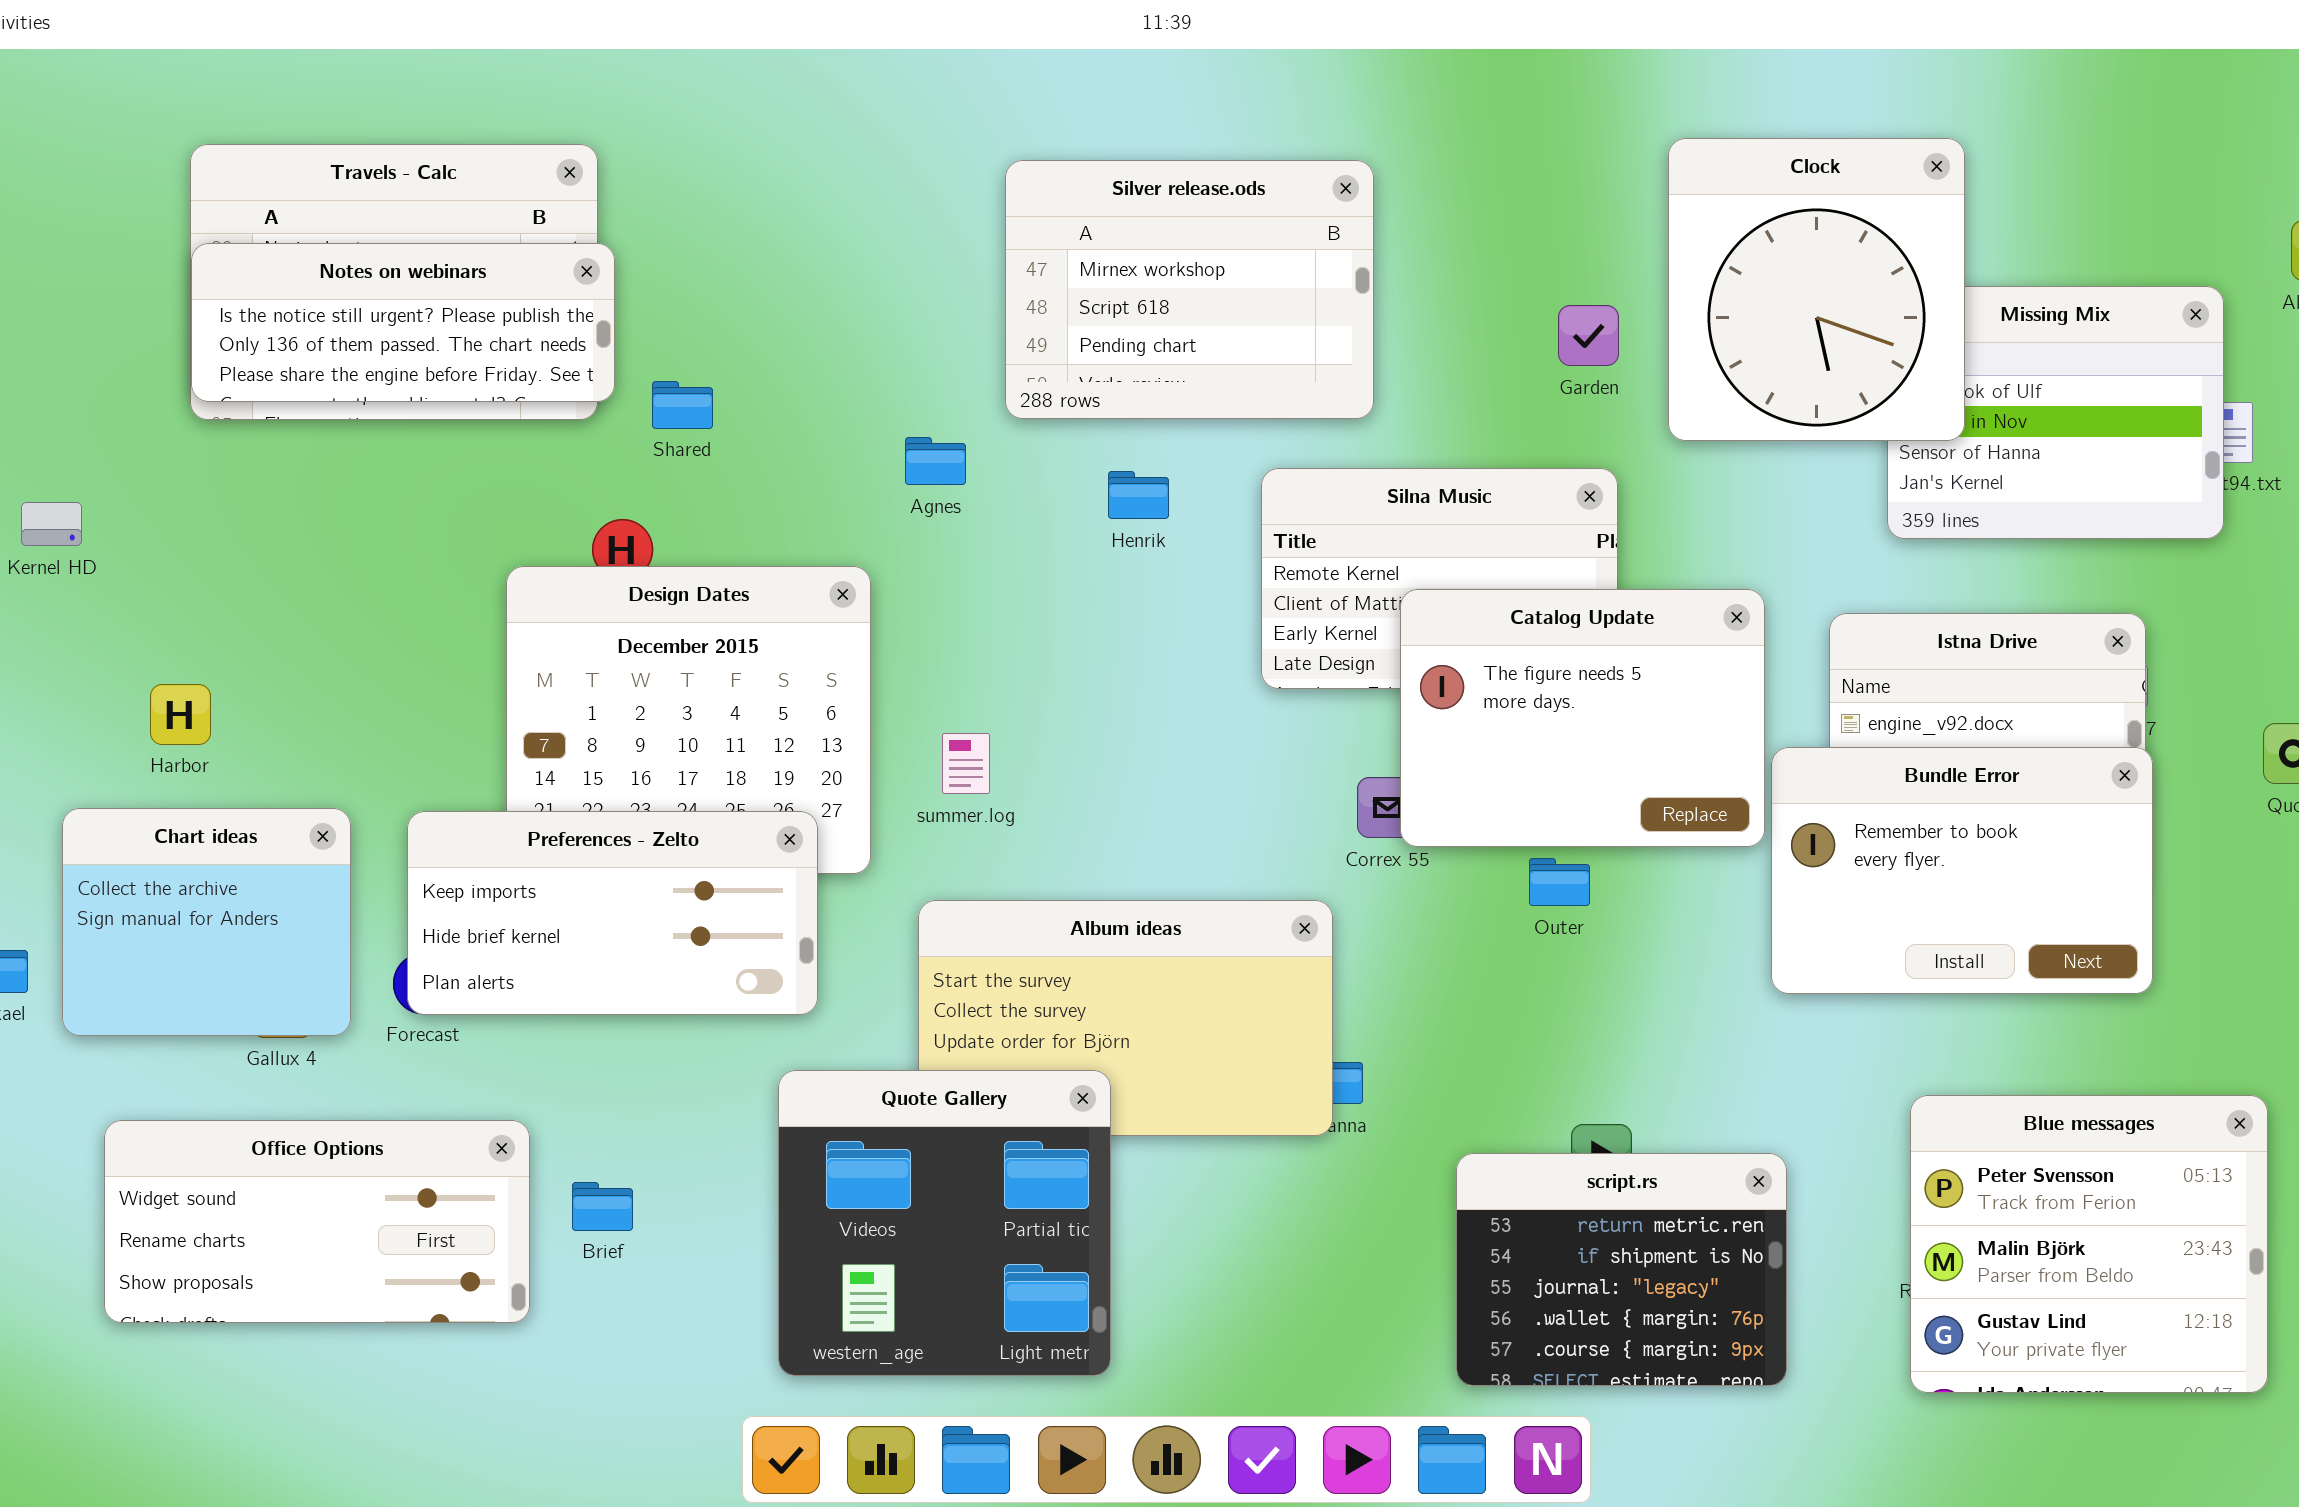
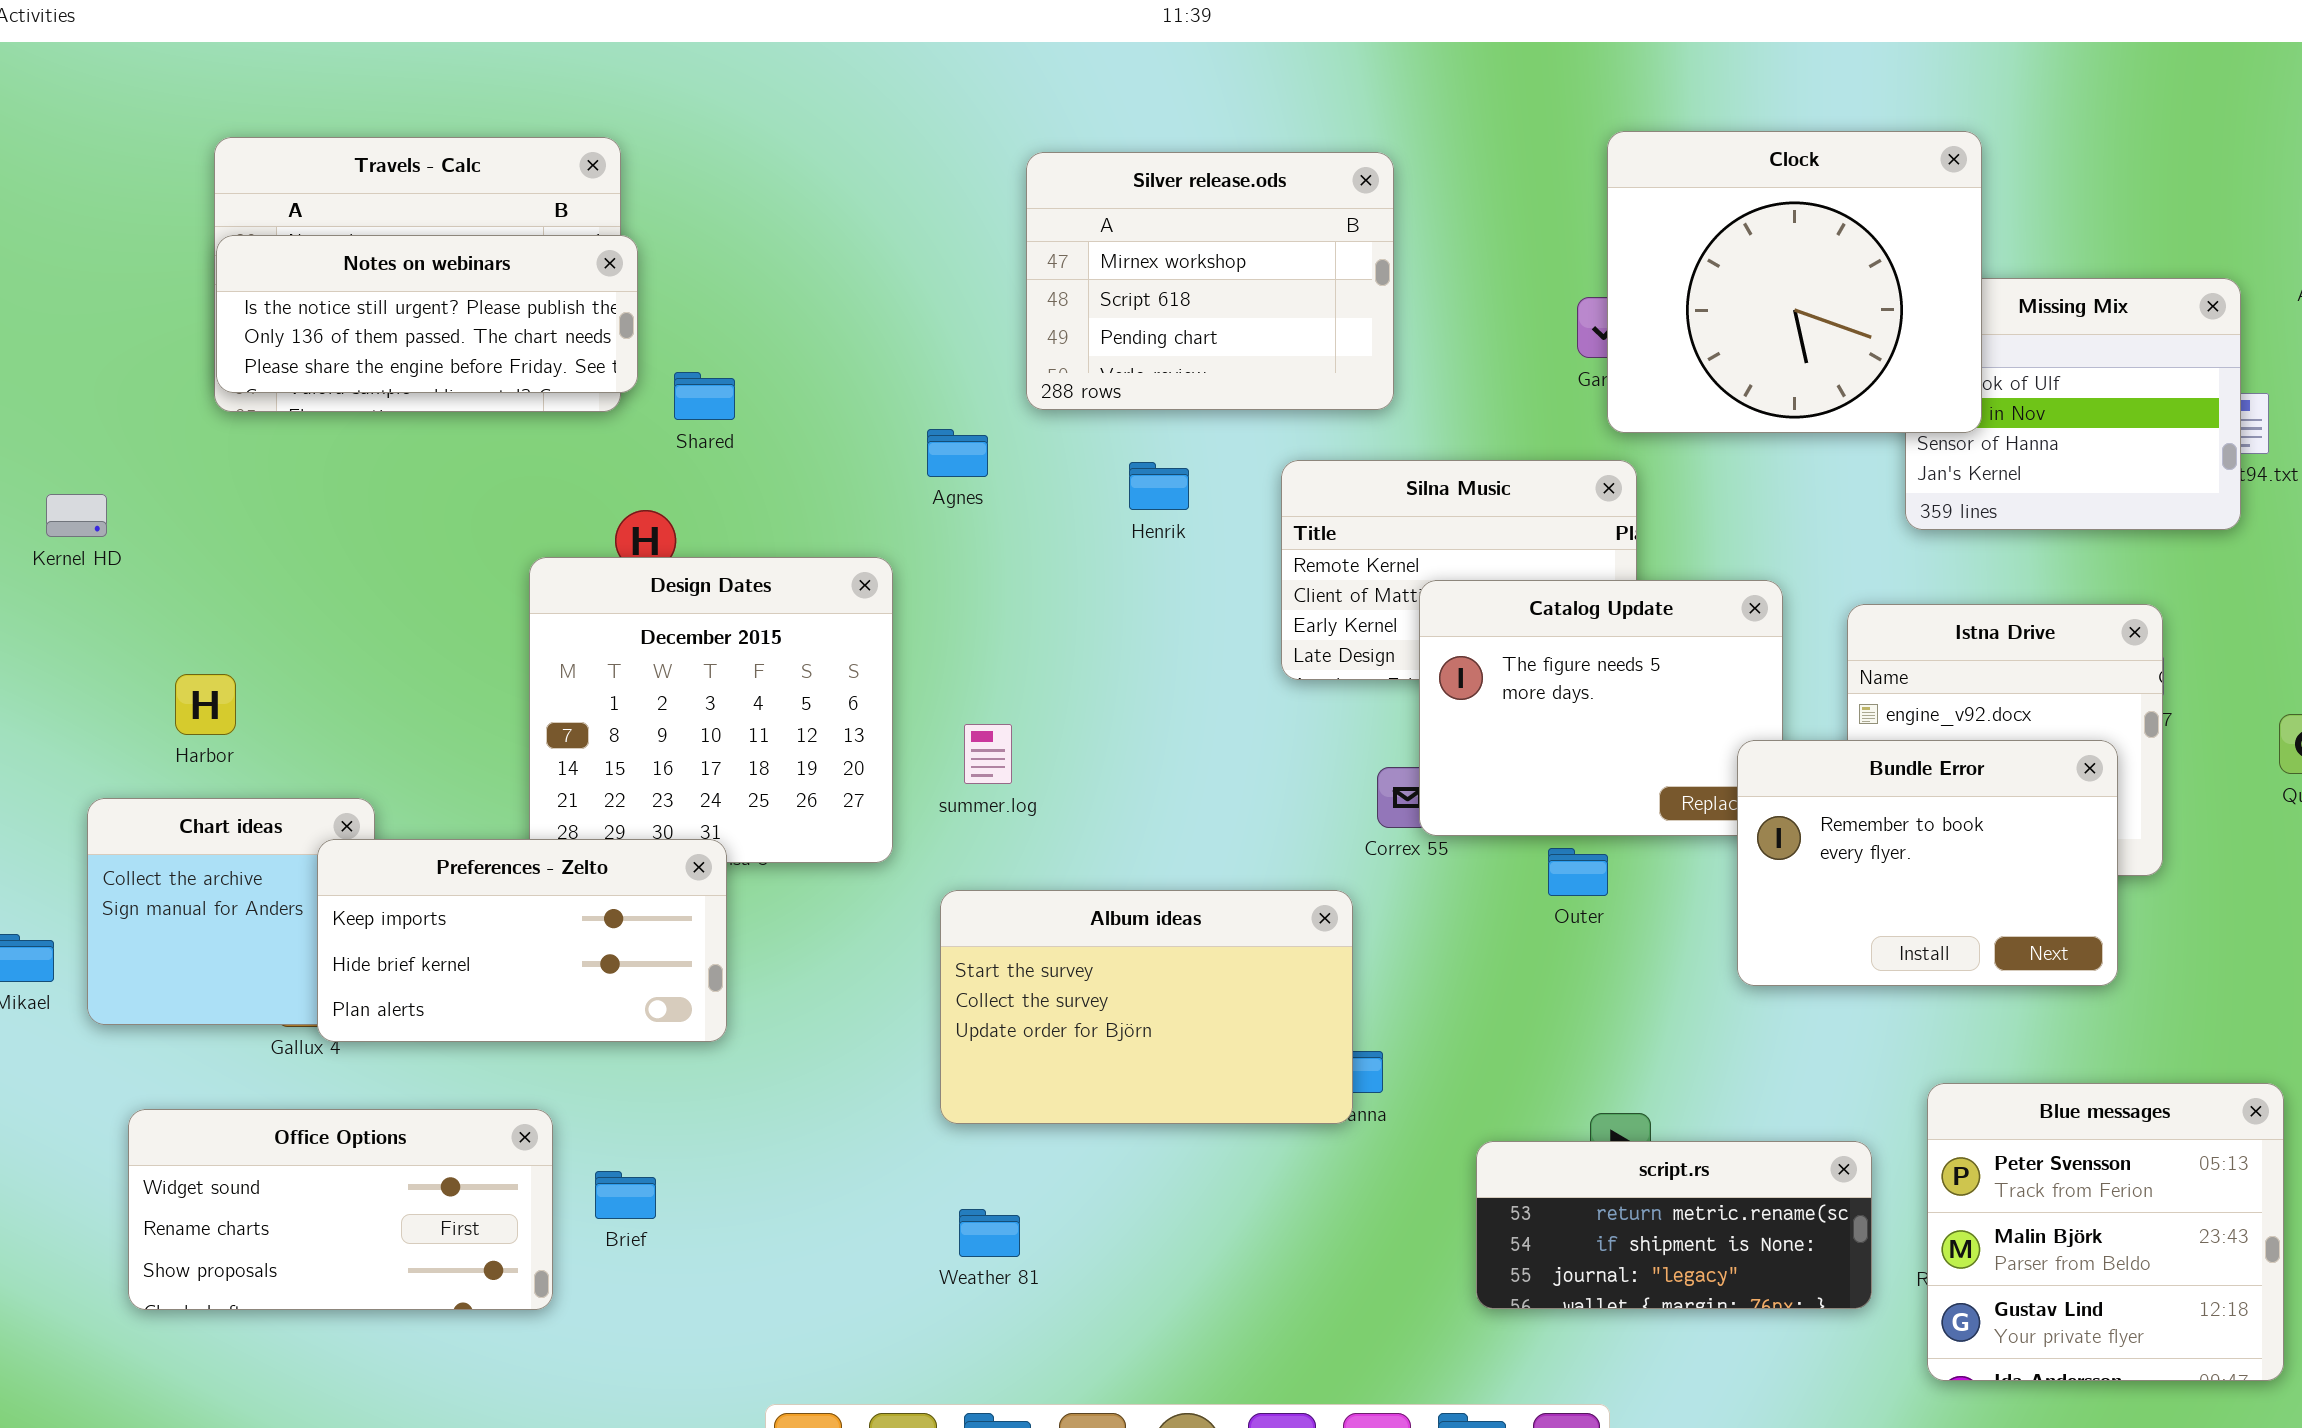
Clock: [1668,138,1965,441] -> [1607,131,1982,433], resized
Bundle Error: [1771,747,2153,994] -> [1737,740,2118,986], moved
Preferences - Zelto: [407,811,818,1015] -> [317,839,727,1042], moved
Quote Gallery: [778,1070,1111,1376] -> none, closed
script.rs: [1456,1153,1787,1386] -> [1476,1141,1872,1309], resized

